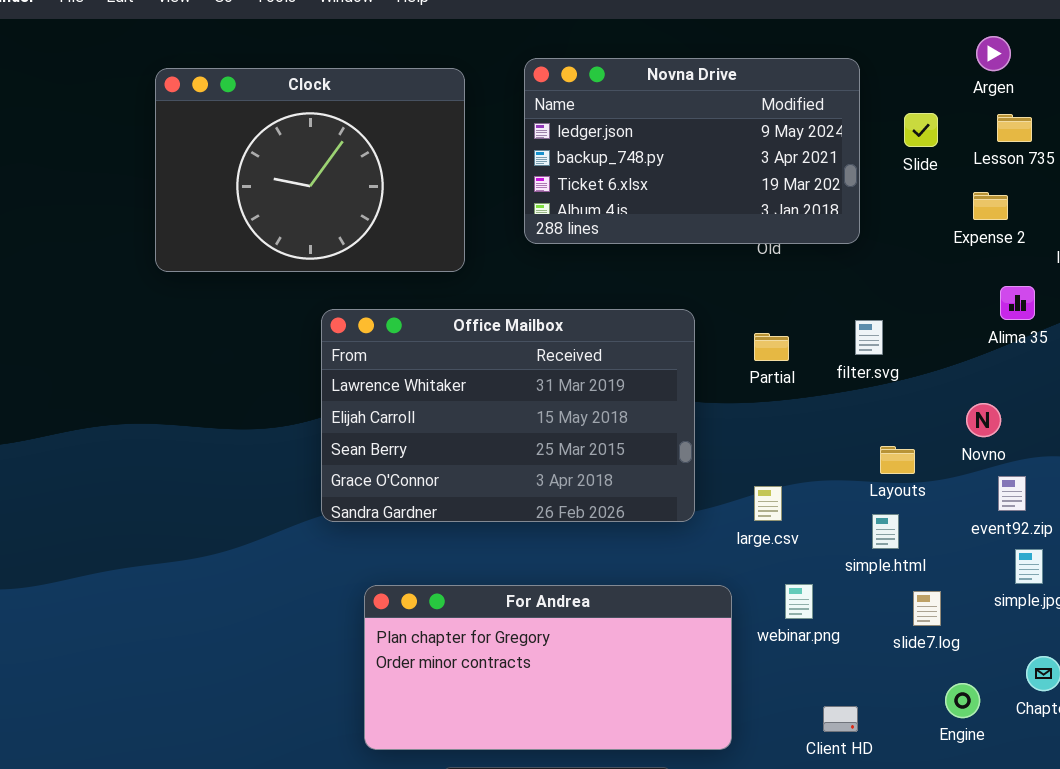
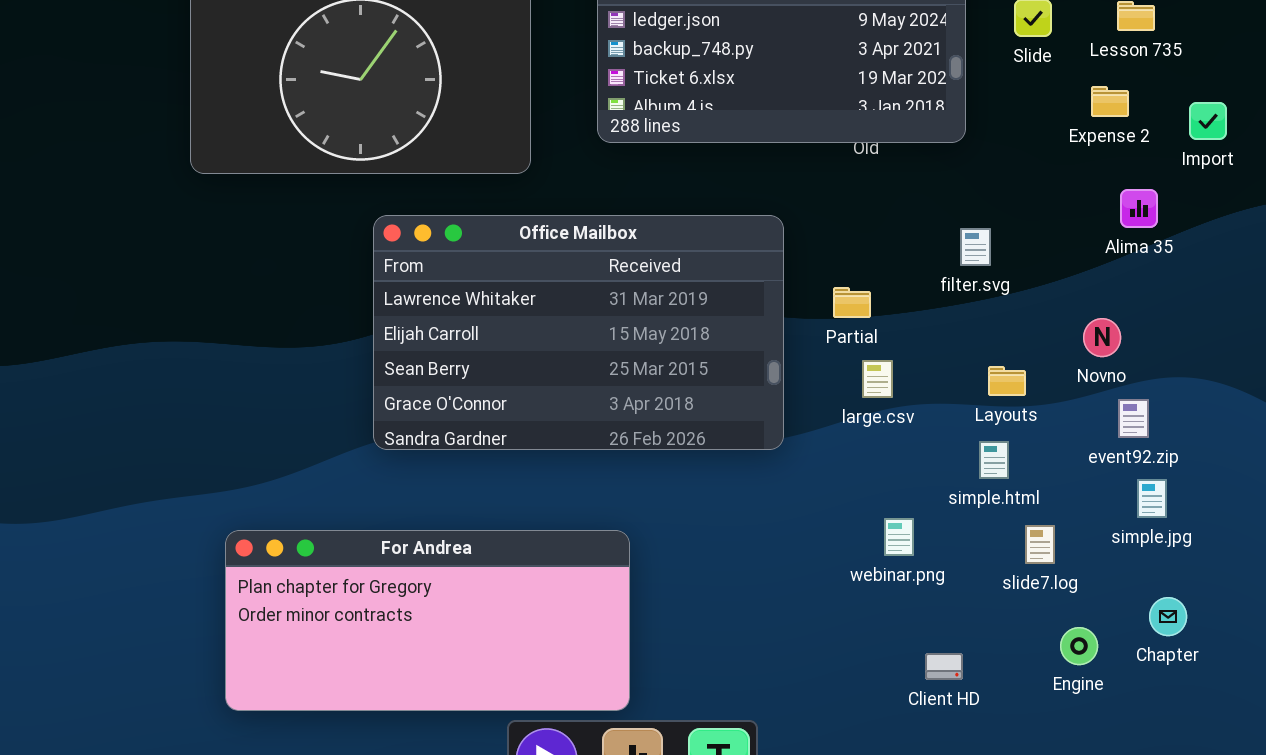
Partial: [754,333,789,361] -> [833,287,871,318], moved
large.csv: [754,486,782,521] -> [862,360,893,398], moved
For Andrea: [364,585,732,750] -> [225,530,630,711], moved

